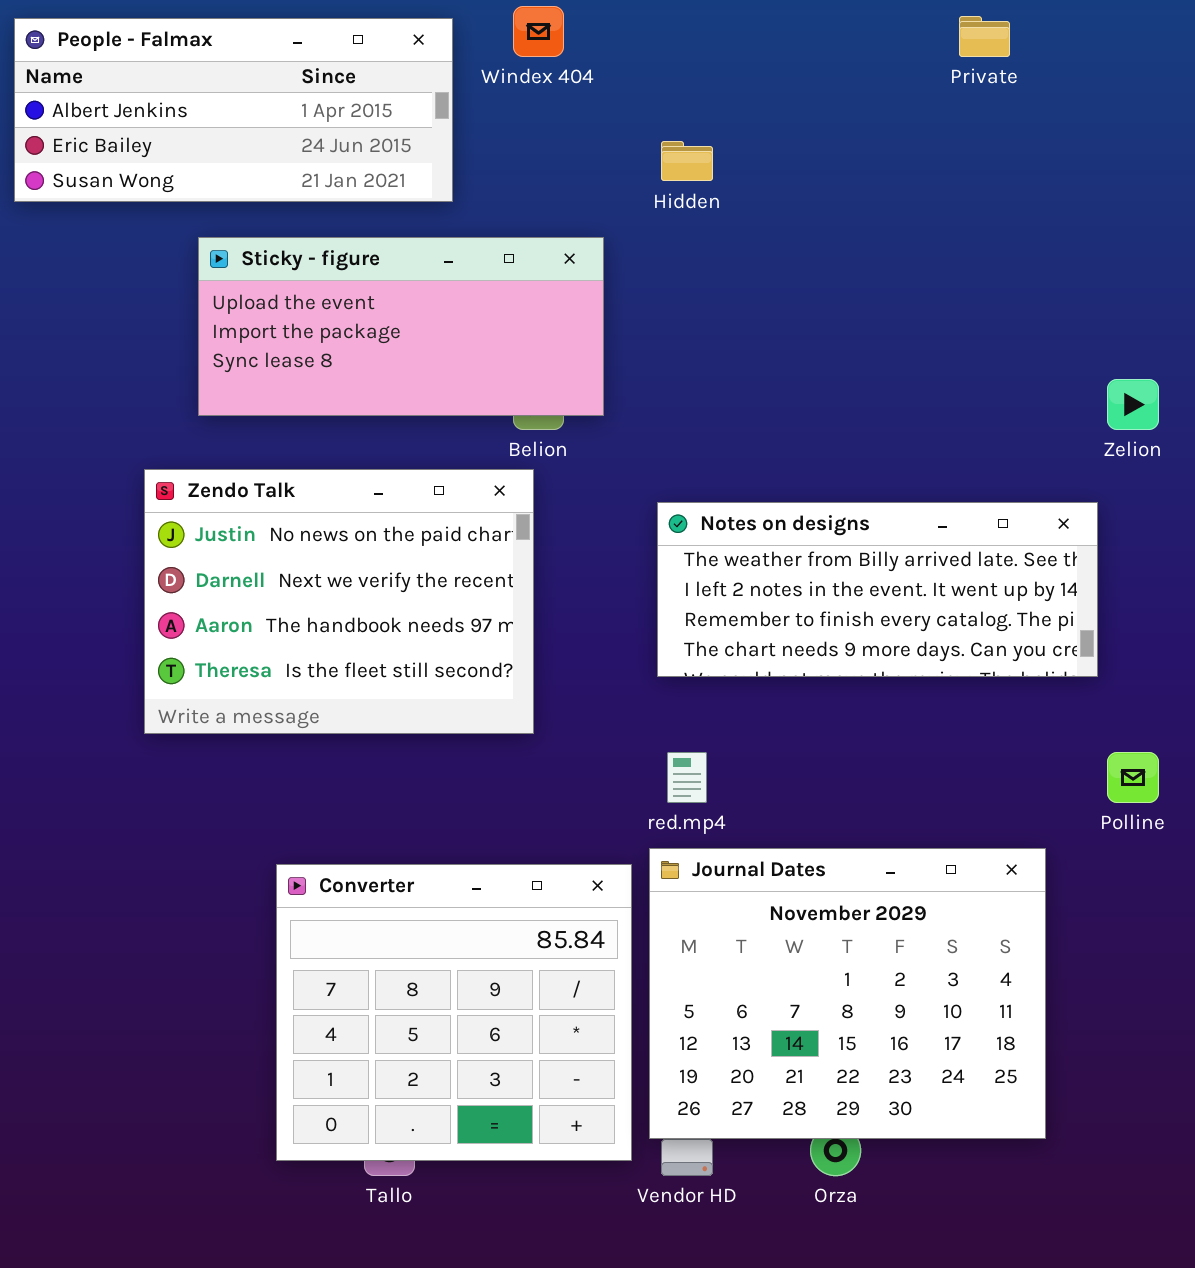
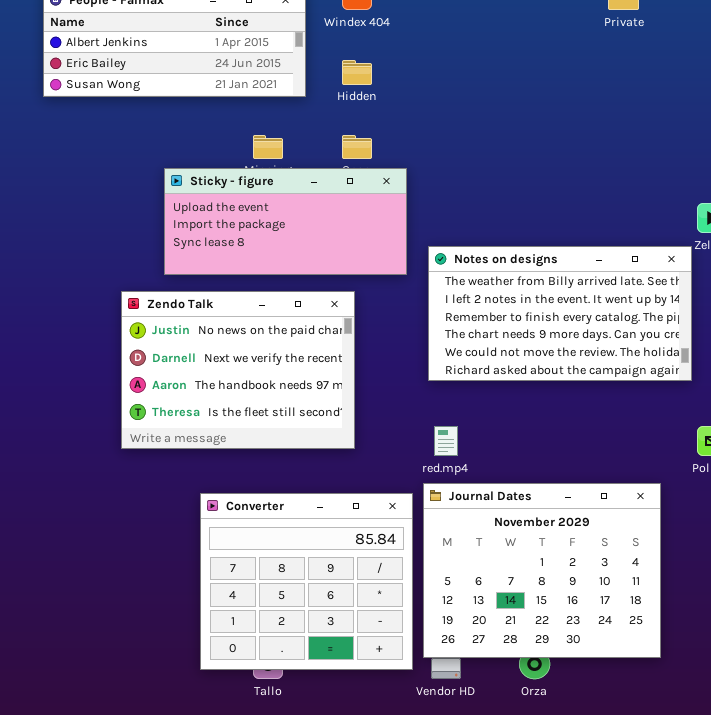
Hidden: [661,141,713,181] -> [342,60,372,85], moved
Sticky - figure: [198,237,604,416] -> [164,168,407,275], moved
Zendo Talk: [144,469,534,734] -> [121,291,355,449], moved
Notes on designs: [657,502,1098,677] -> [428,246,692,381], resized

